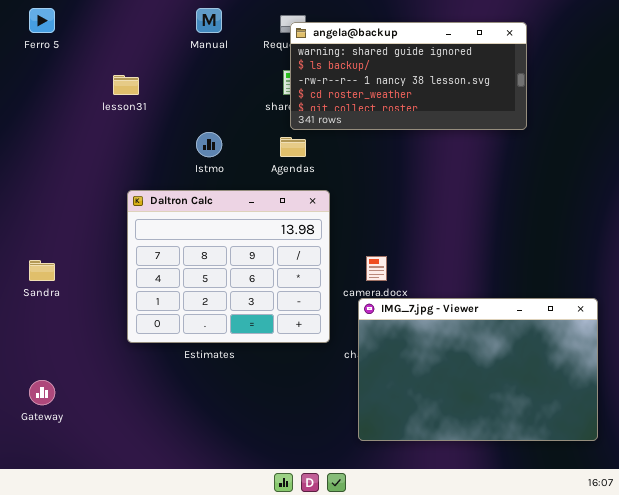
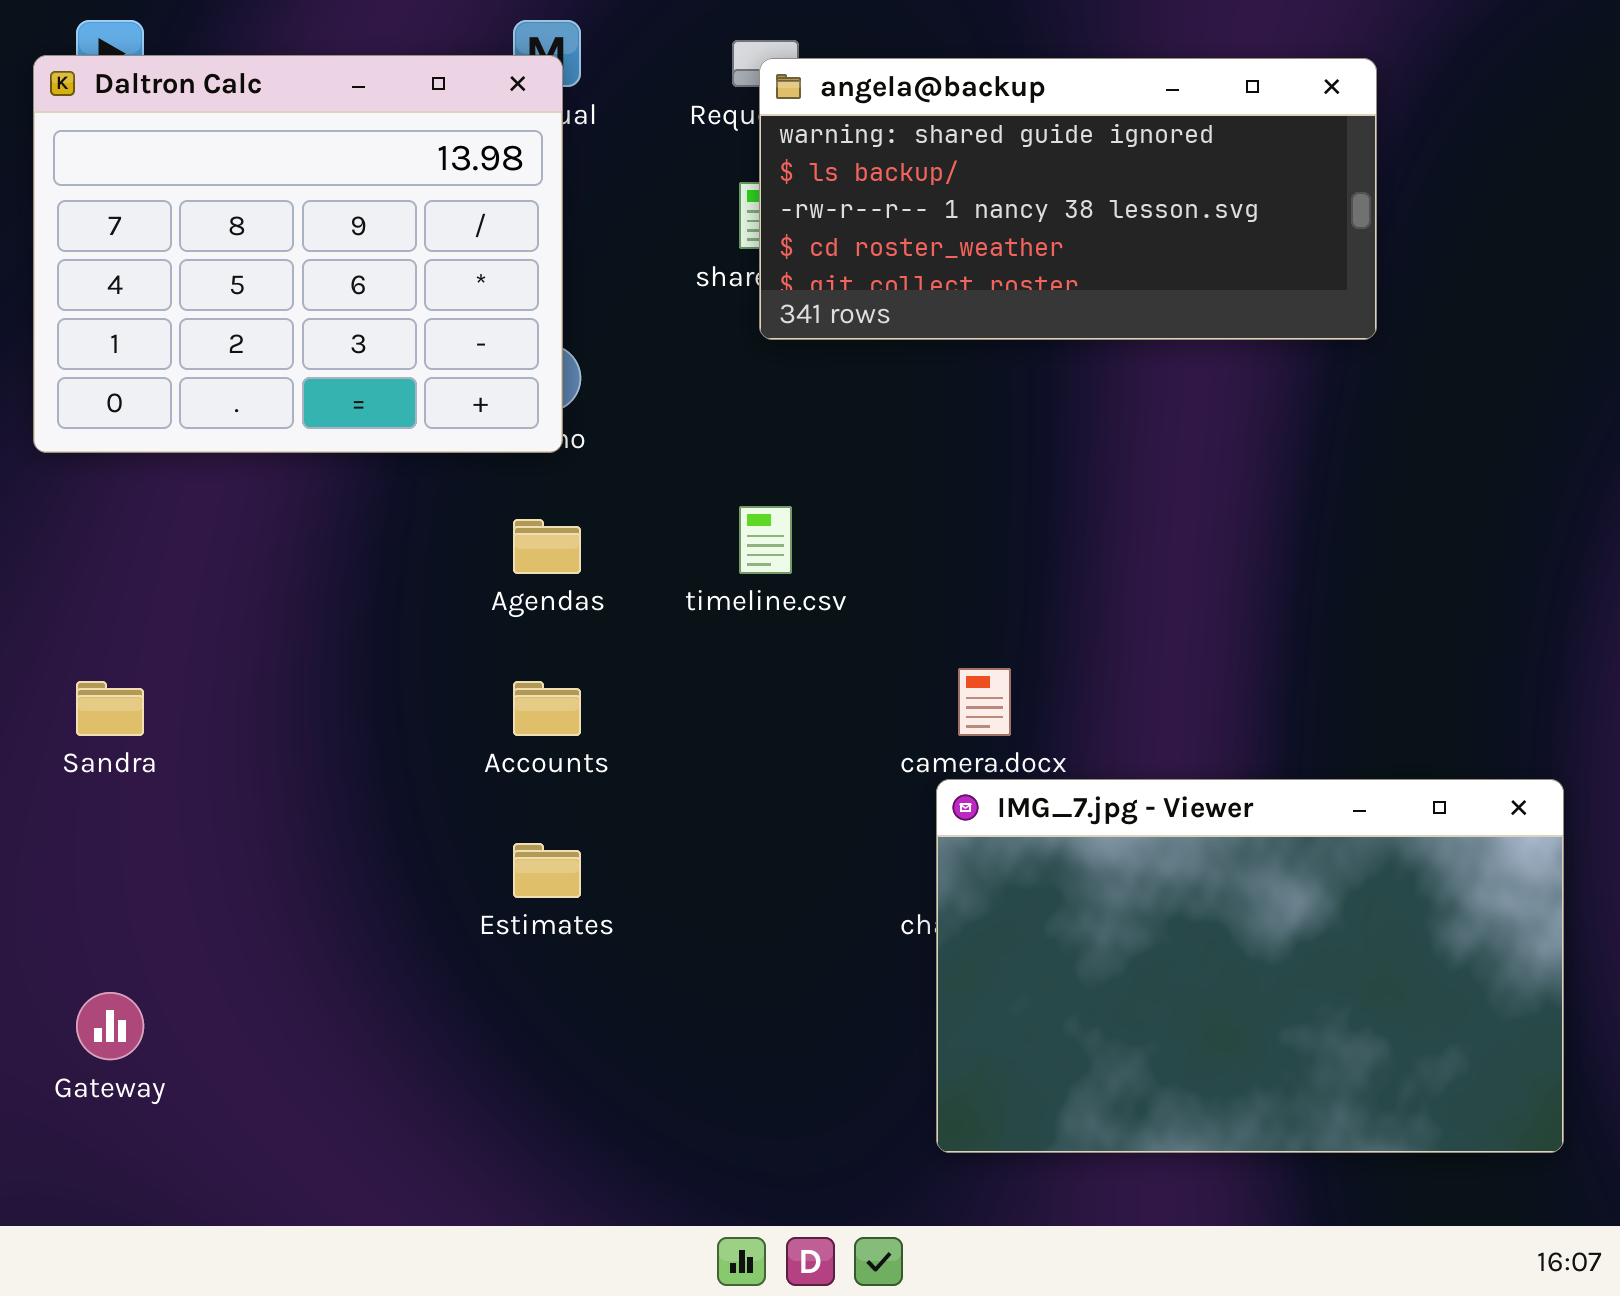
Agendas: [280,137,306,157] -> [513,519,581,574], moved
Daltron Calc: [127,190,330,343] -> [33,55,563,453], moved

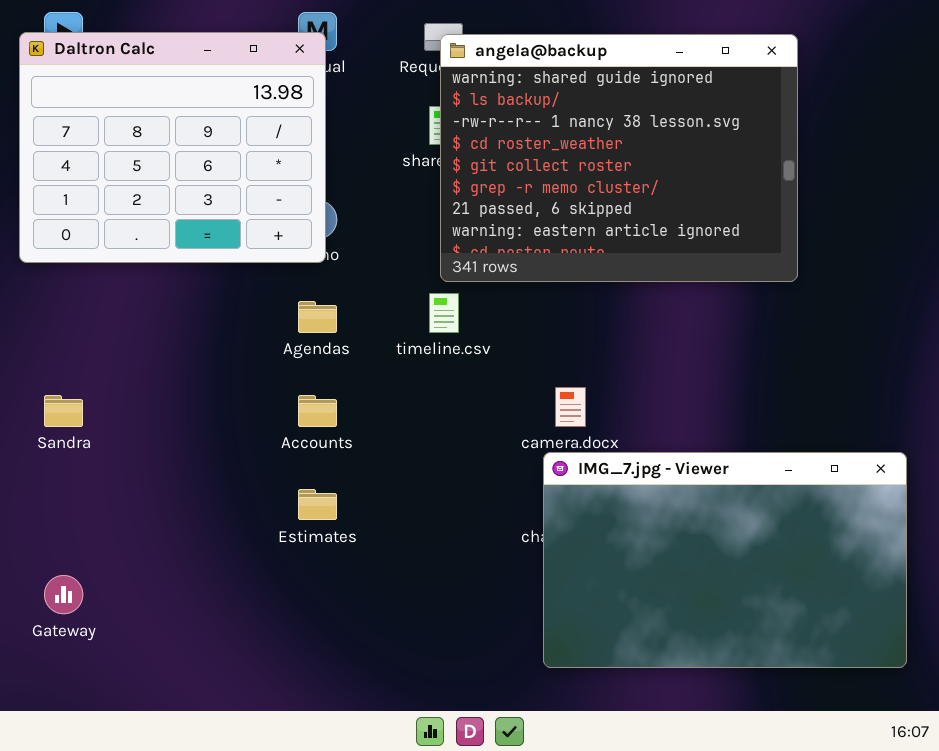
angela@backup: [759,58,1377,340] -> [440,34,798,282], resized

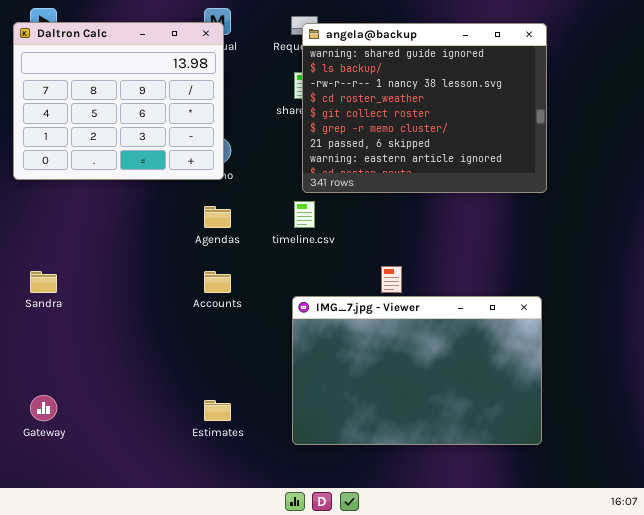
IMG_7.jpg - Viewer: [543,452,907,668] -> [292,296,542,445], moved
Estimates: [298,489,337,520] -> [204,400,231,421], moved

